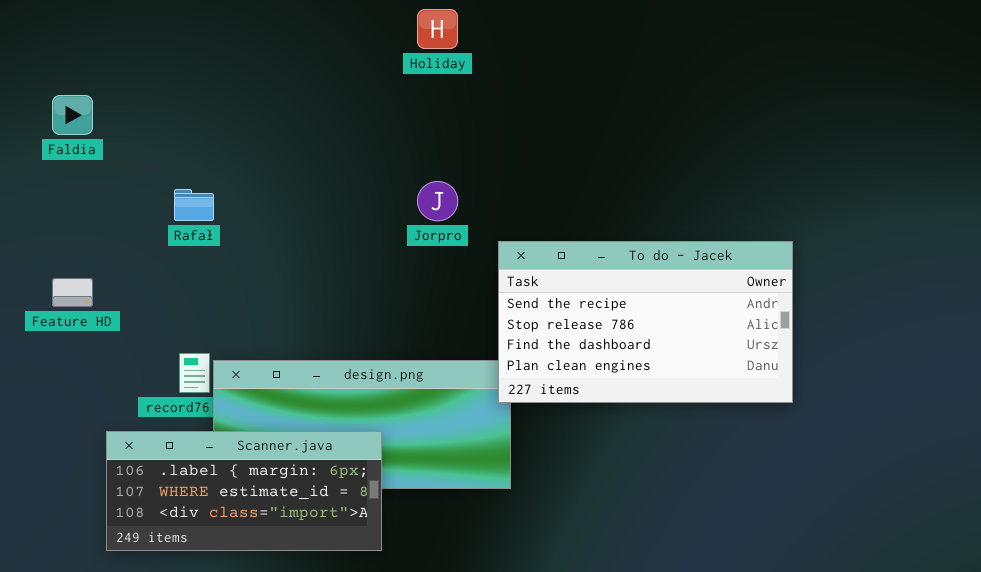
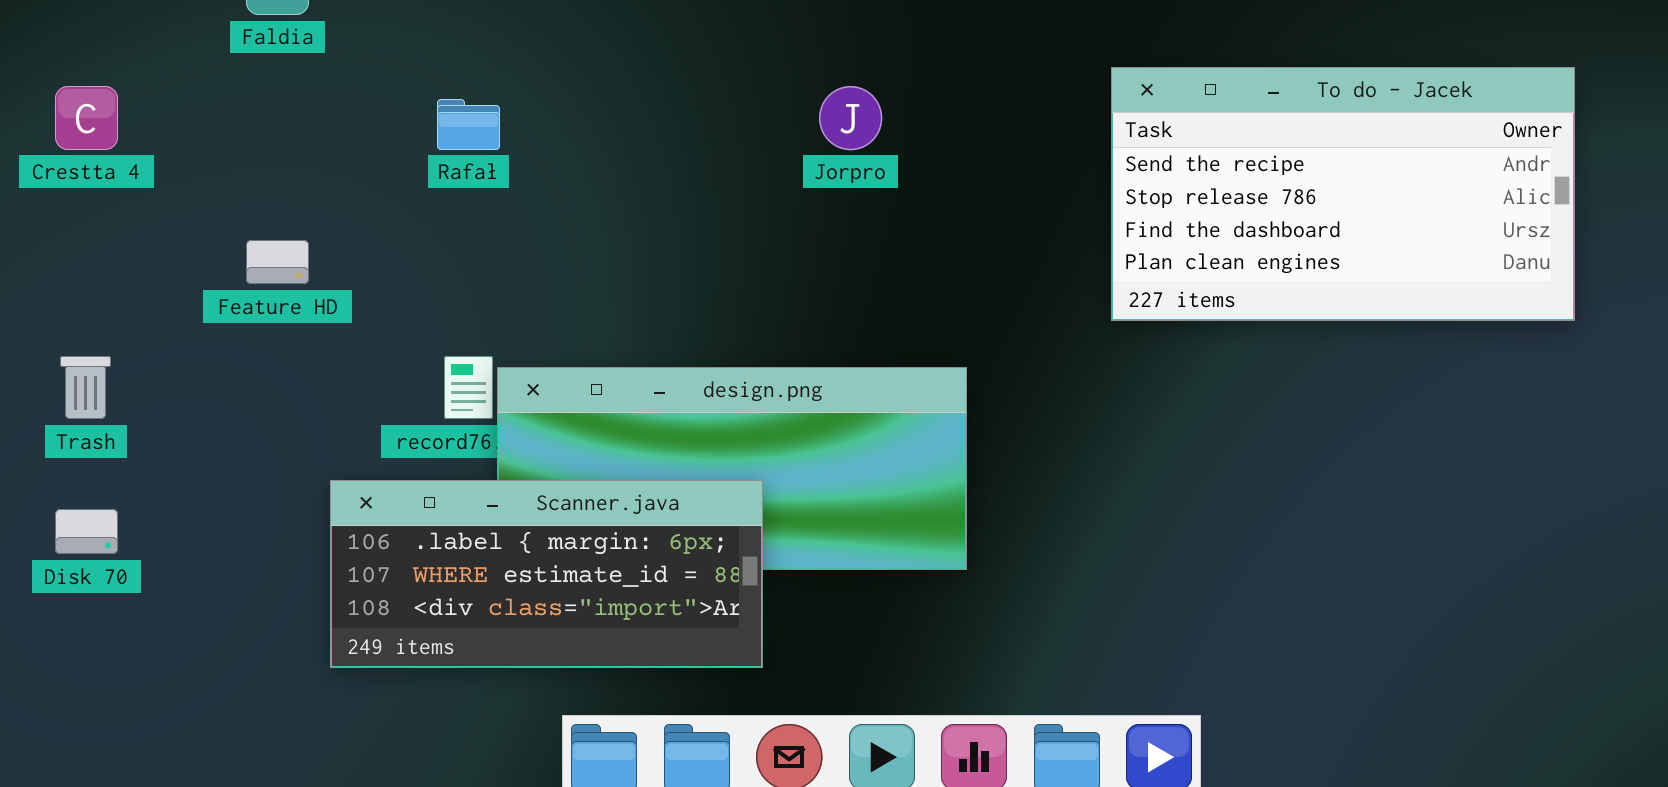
To do - Jacek: [498,241,793,403] -> [1111,67,1575,321], moved

